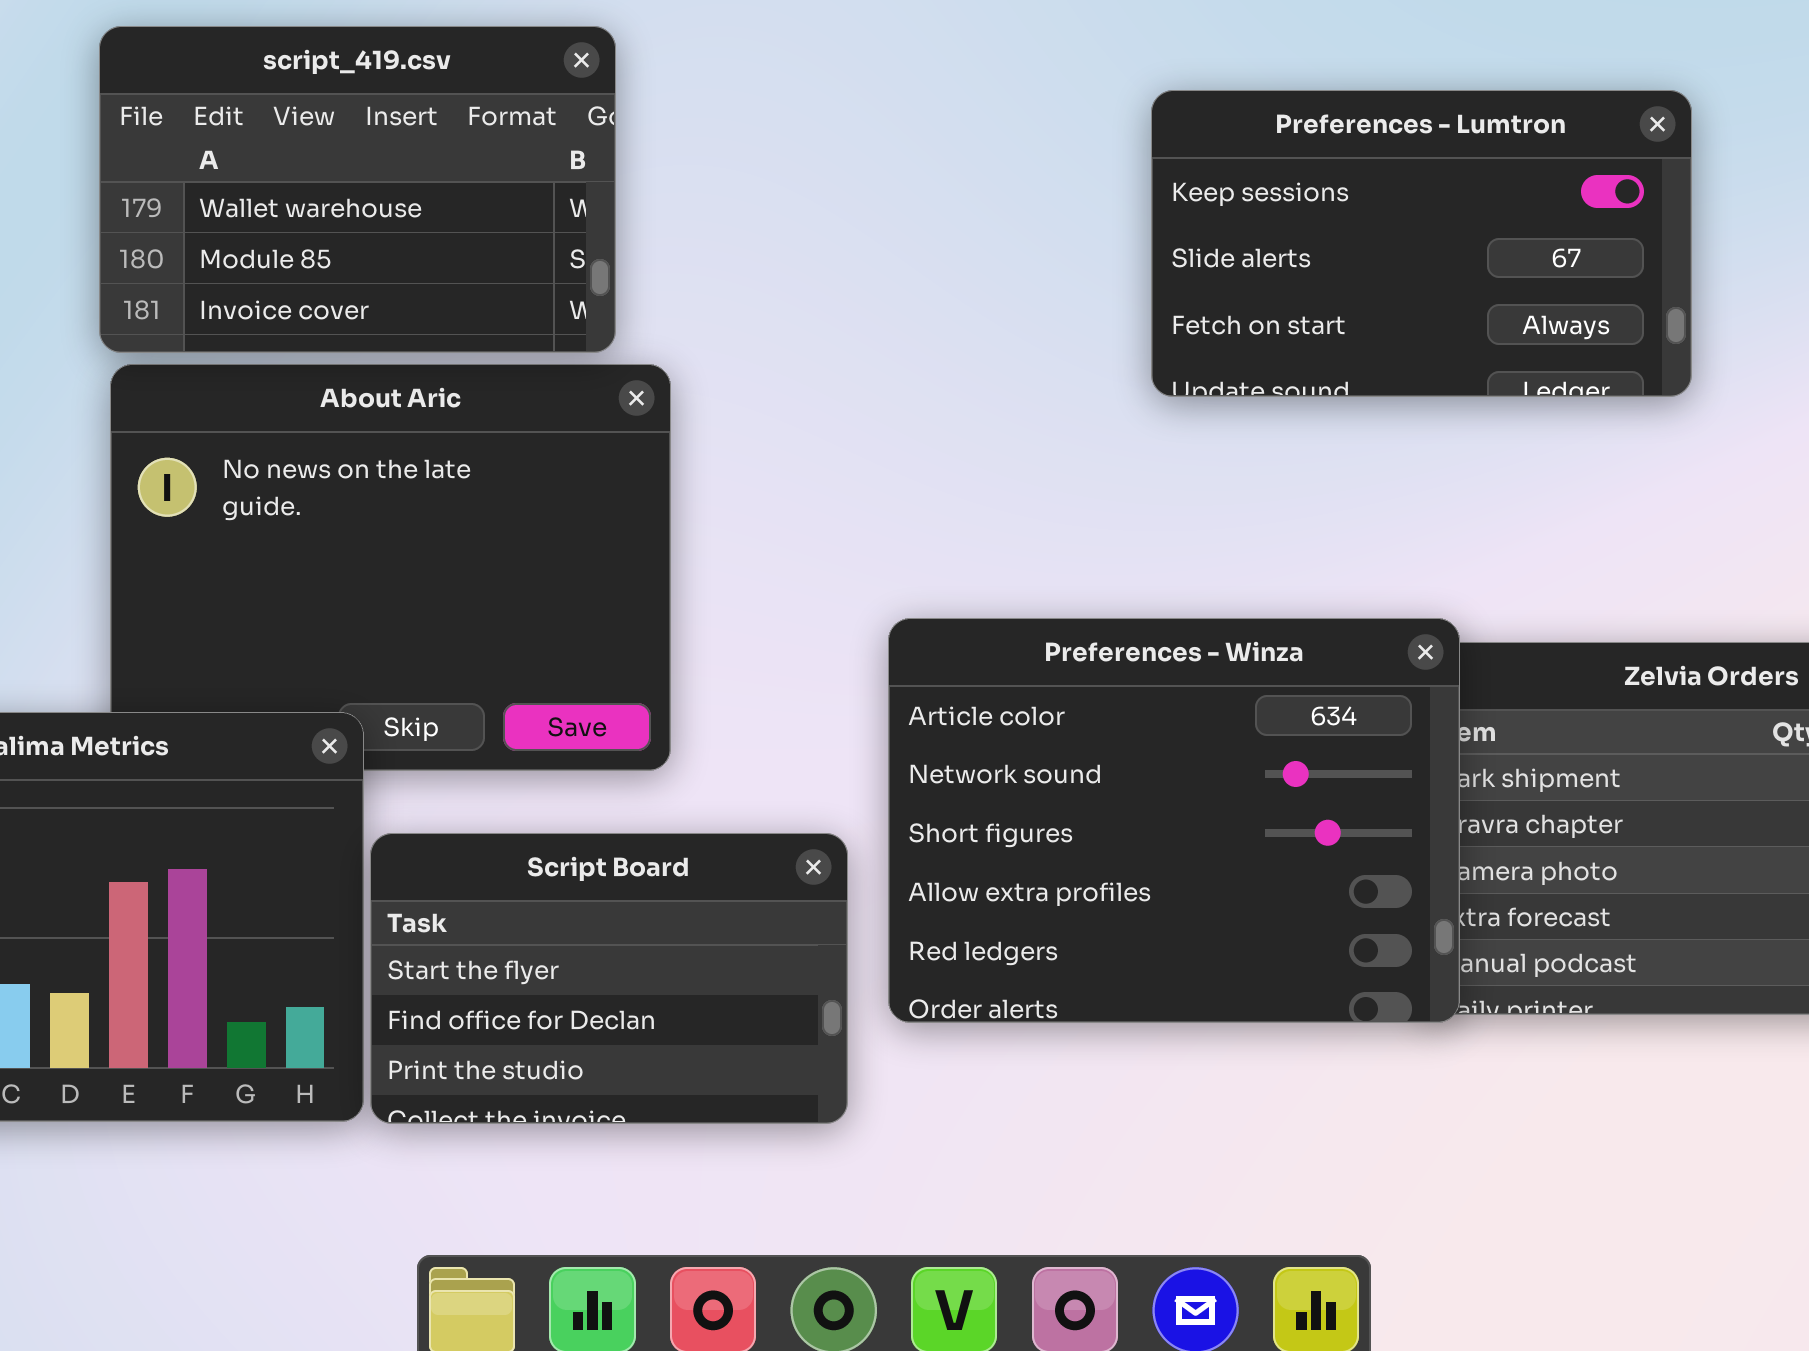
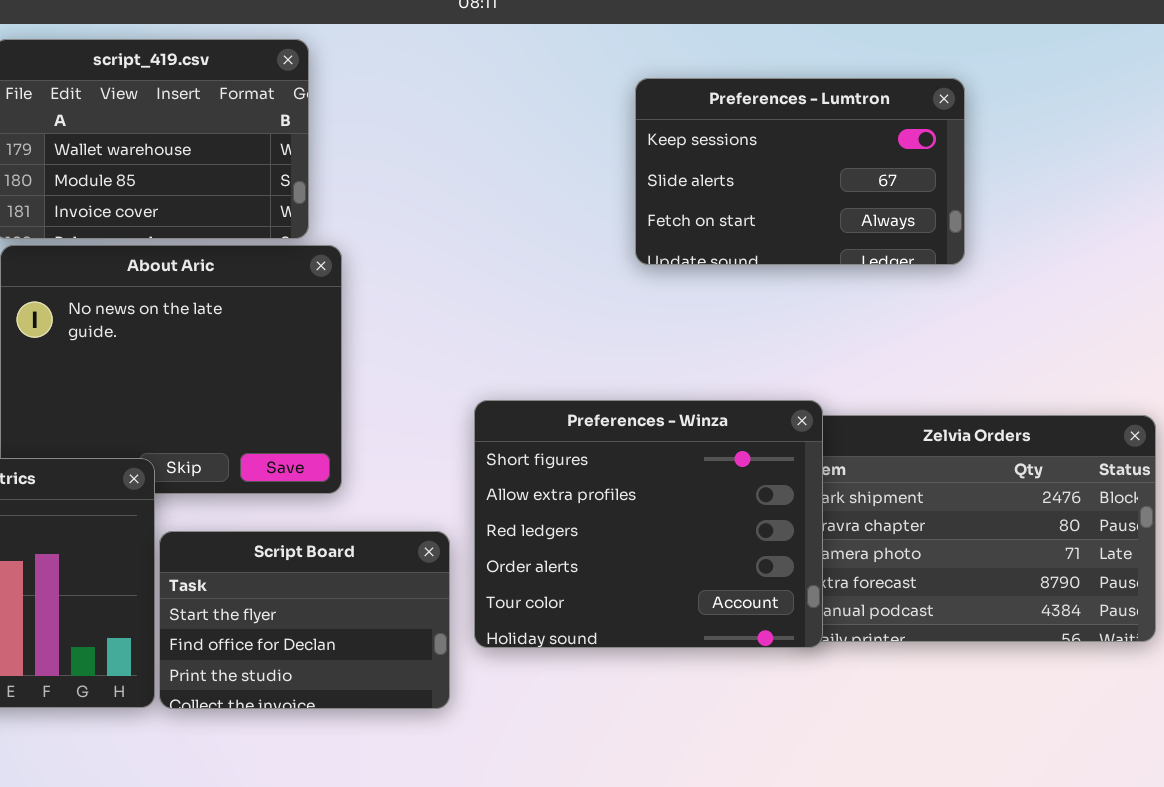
Preferences - Winza: [888,618,1460,1023] -> [474,400,823,648], scrolled down 2 rows

